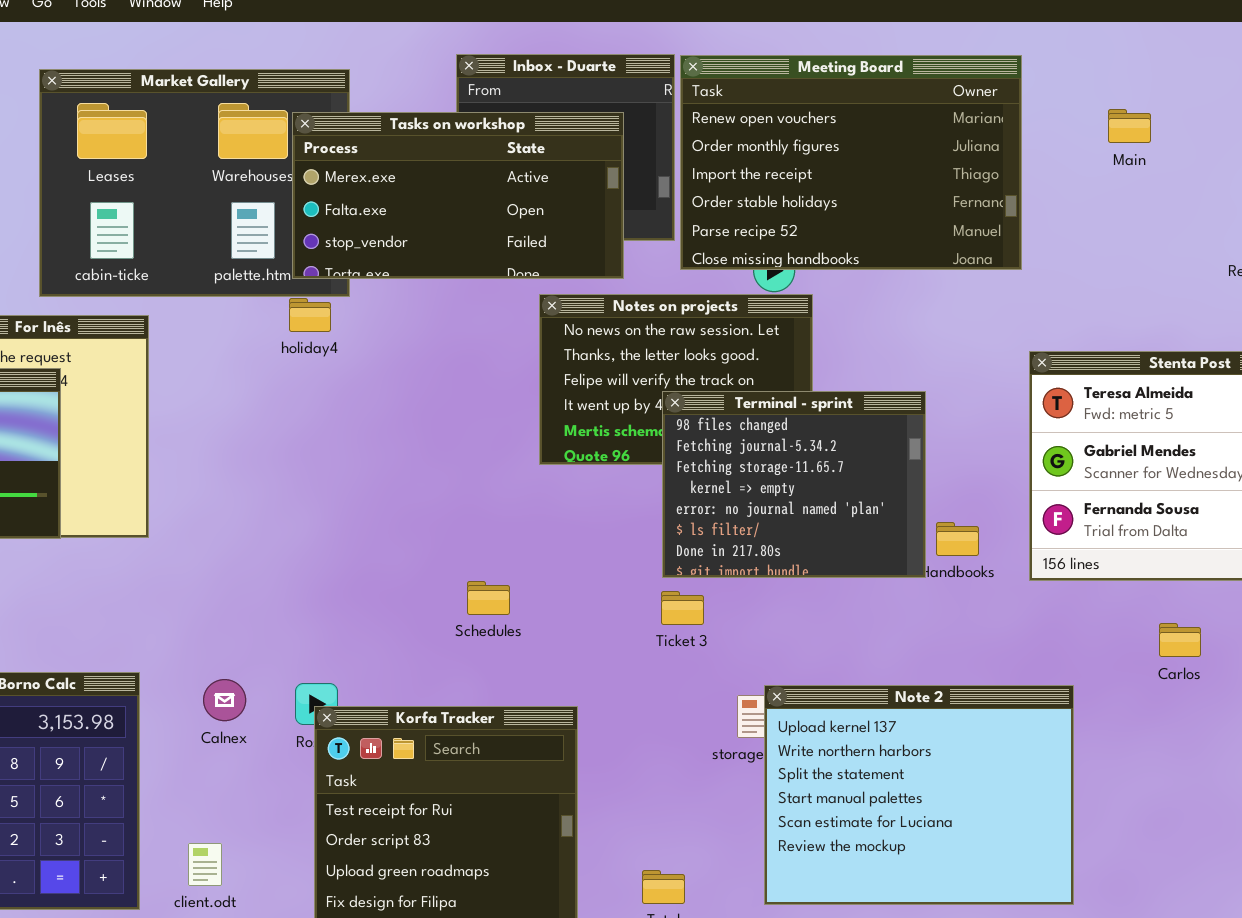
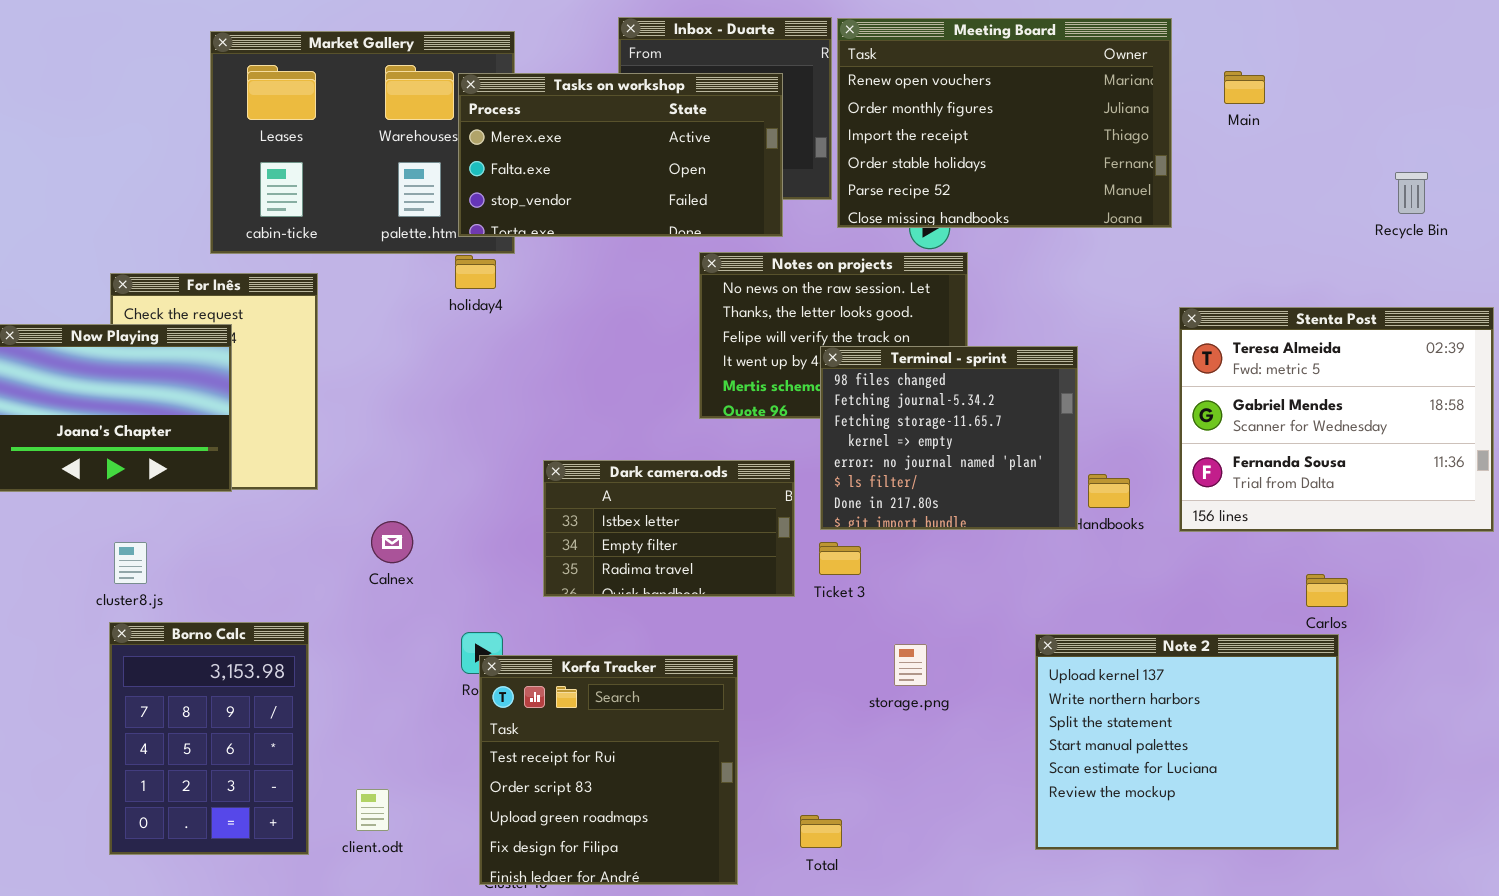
Main: [1108,109,1151,143] -> [1224,71,1265,104], moved
Dark camera.ods: none -> [543,460,795,597], opened
Calnex: [203,679,246,721] -> [371,521,413,563], moved
Note 2: [764,685,1074,905] -> [1035,634,1339,850], moved

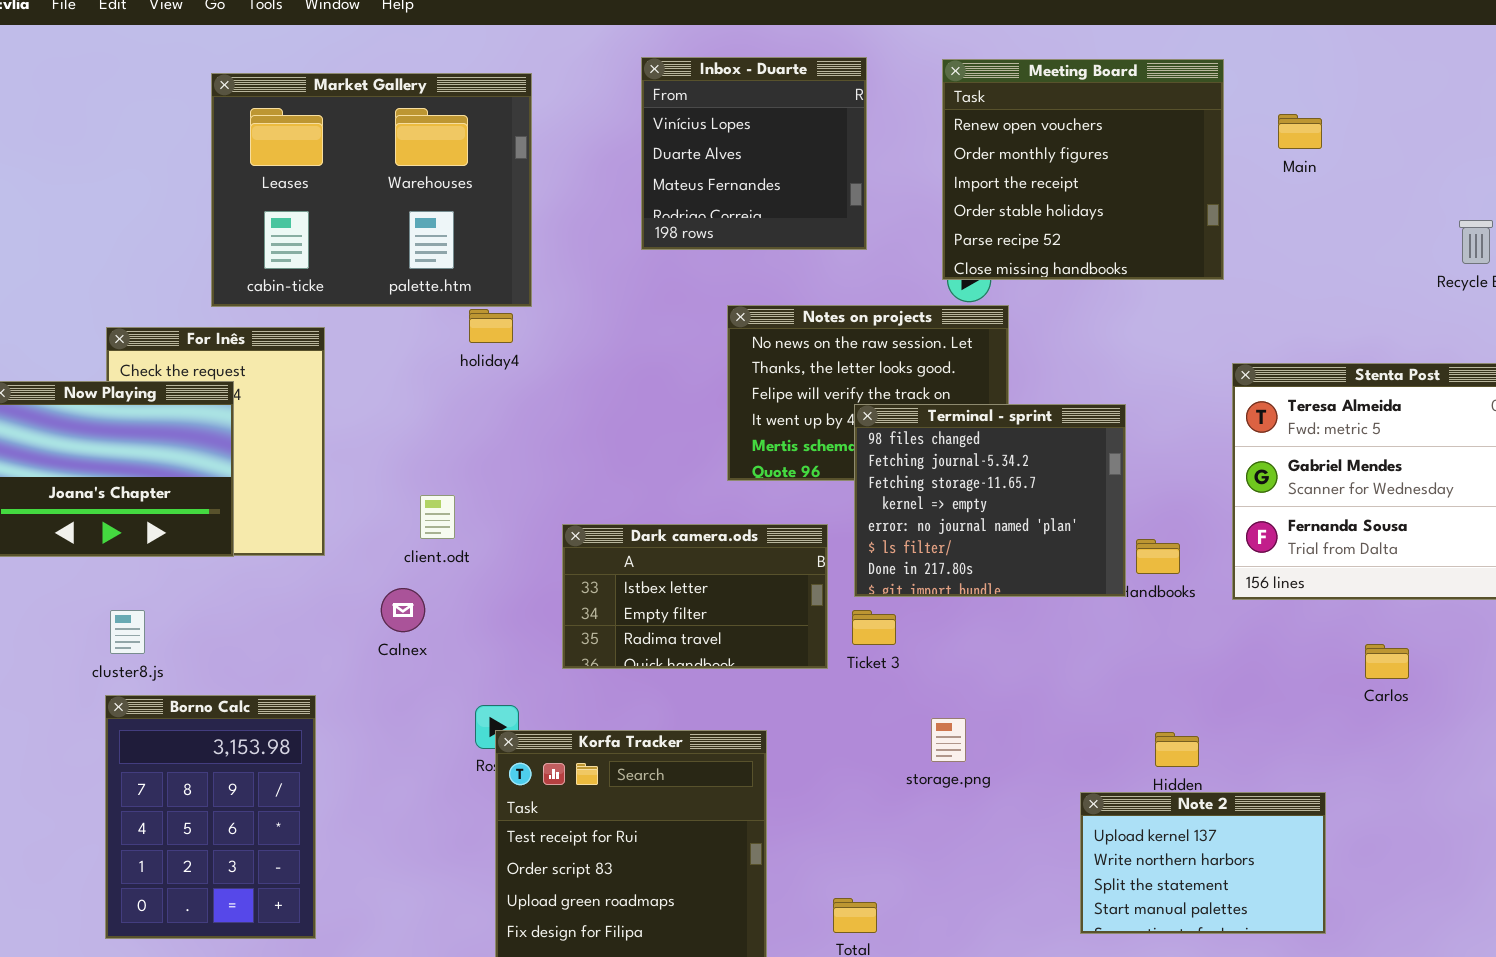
Meeting Board: [837,18,1172,228] -> [942,59,1224,280], resized
Tasks on workshop: [458,73,783,237] -> none, closed
Note 2: [1035,634,1339,850] -> [1080,792,1326,934], resized
client.odt: [356,789,389,831] -> [420,495,455,539], moved

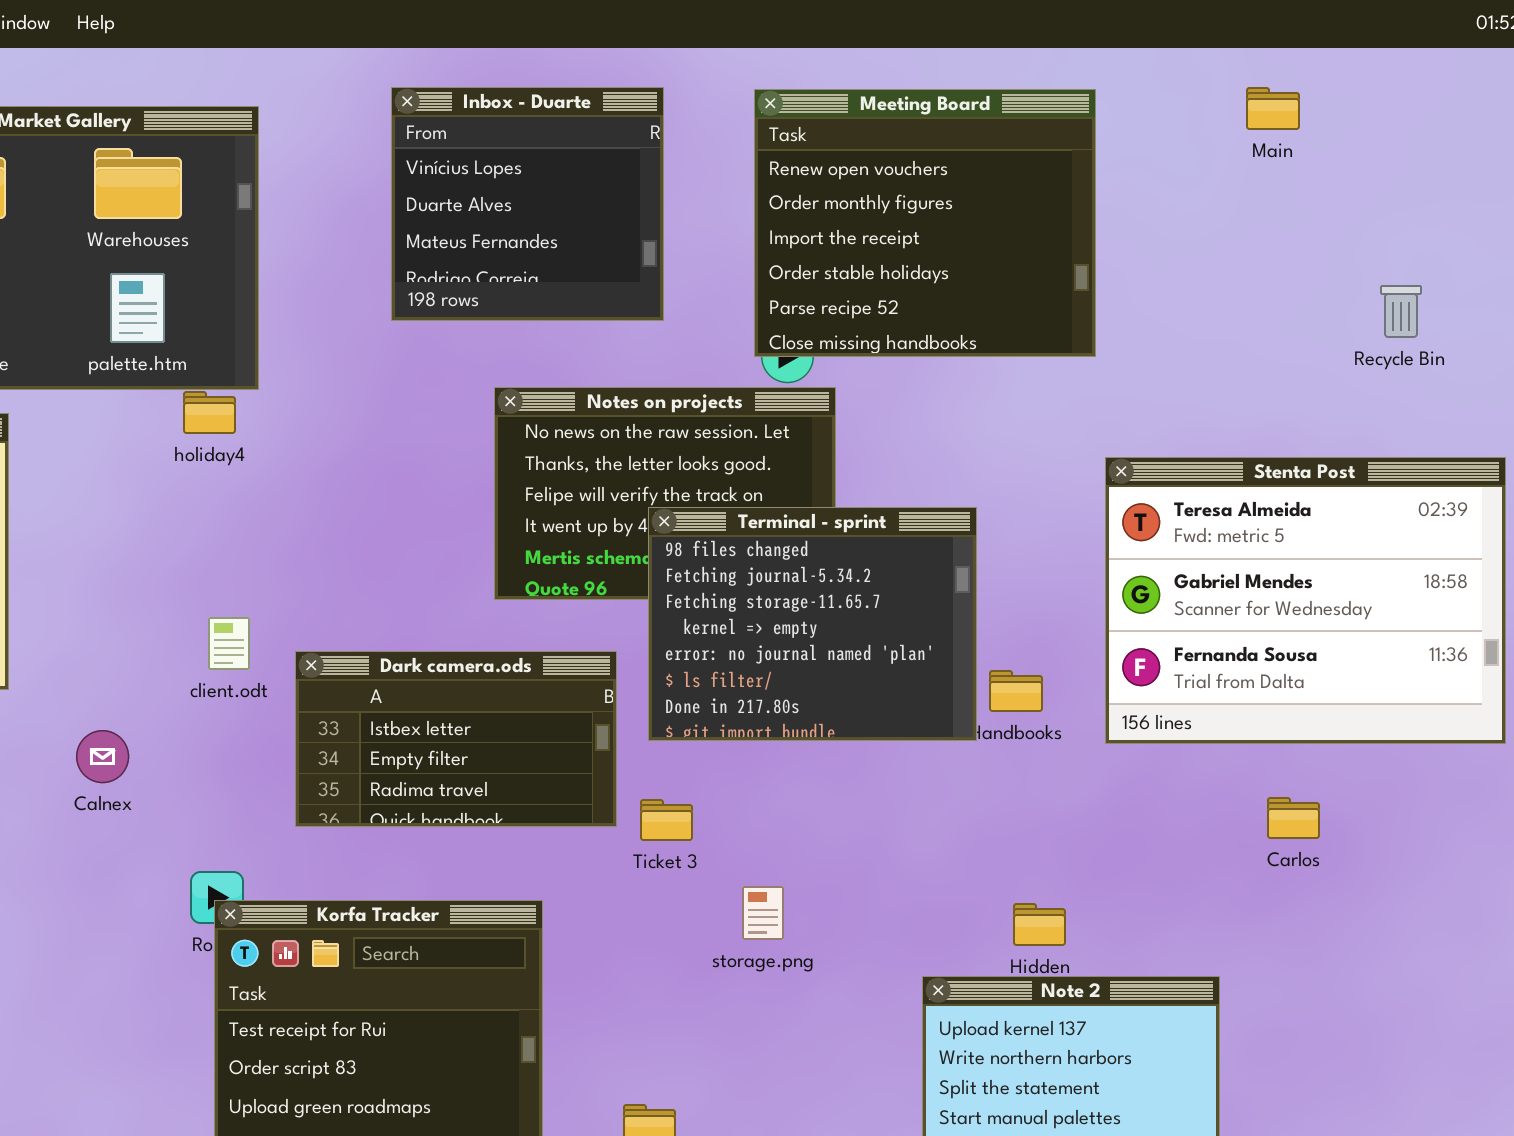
Main: [1278,114,1322,149] -> [1246,87,1300,130], moved
client.odt: [420,495,455,539] -> [208,617,250,670], moved
Ticket 3: [852,610,896,645] -> [640,799,693,841], moved

